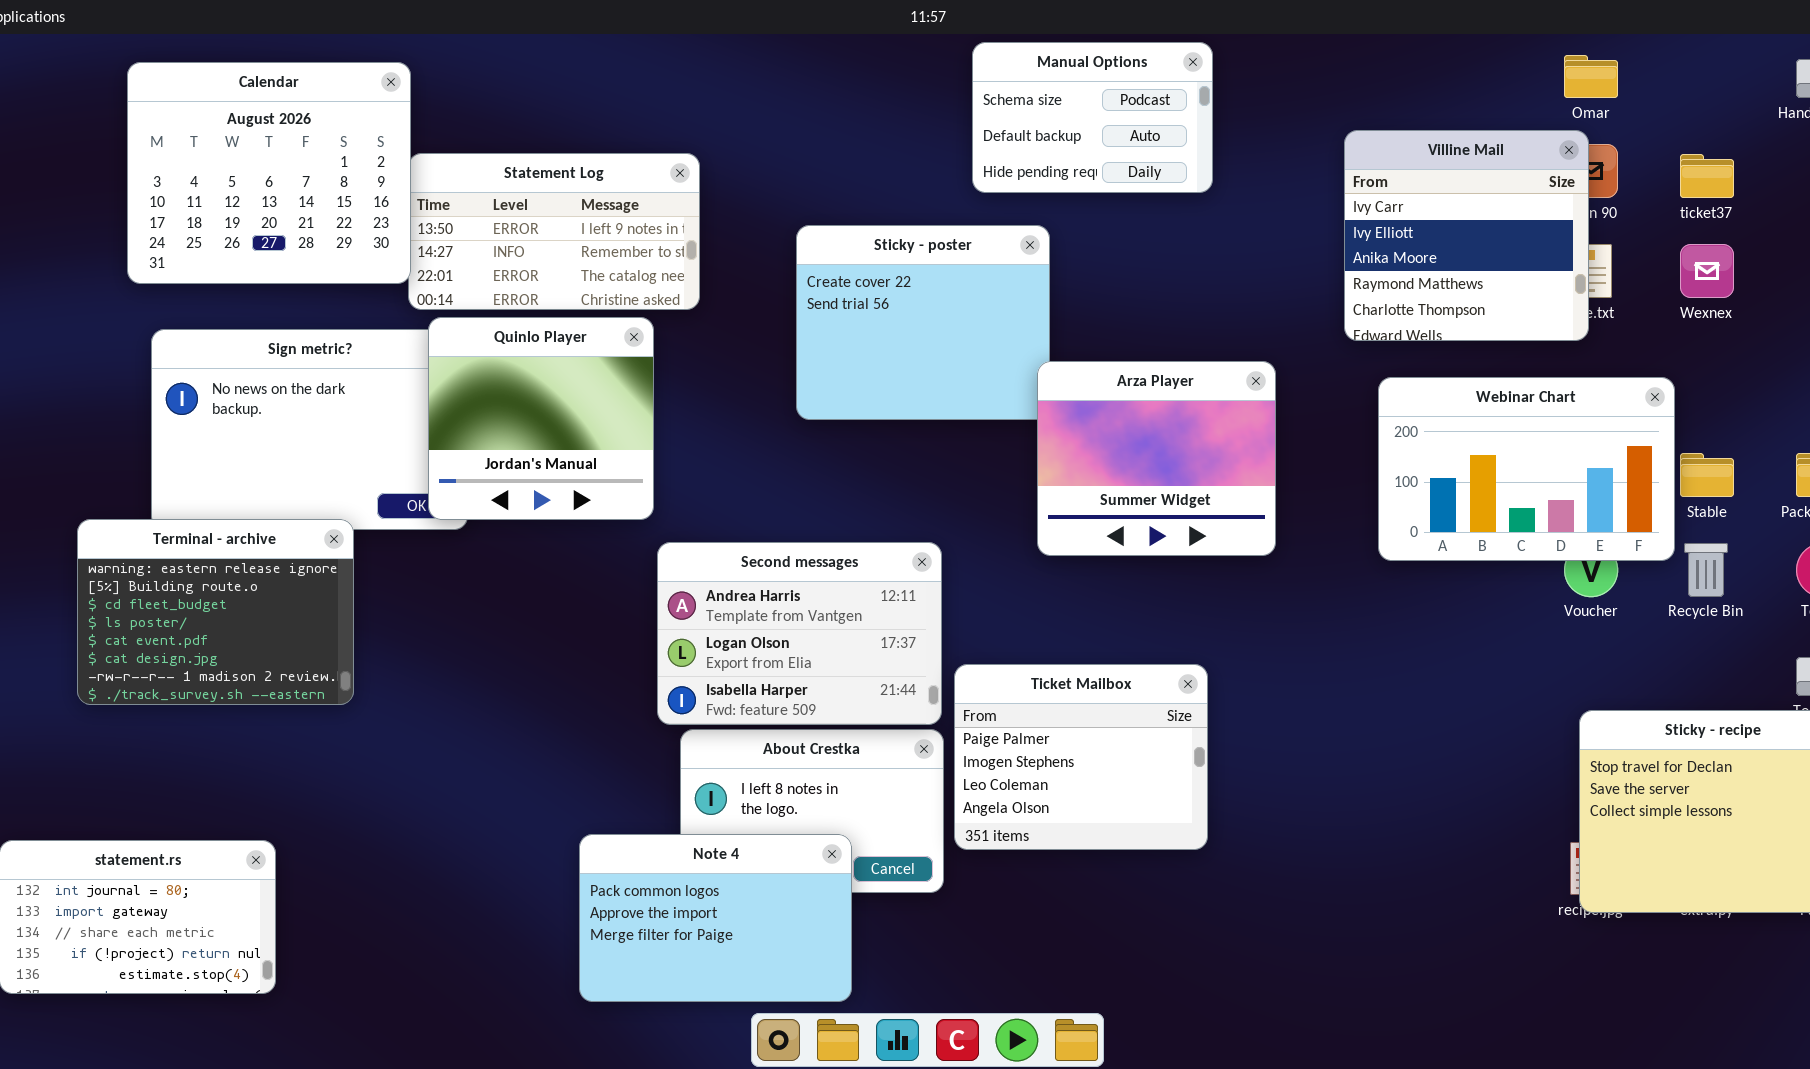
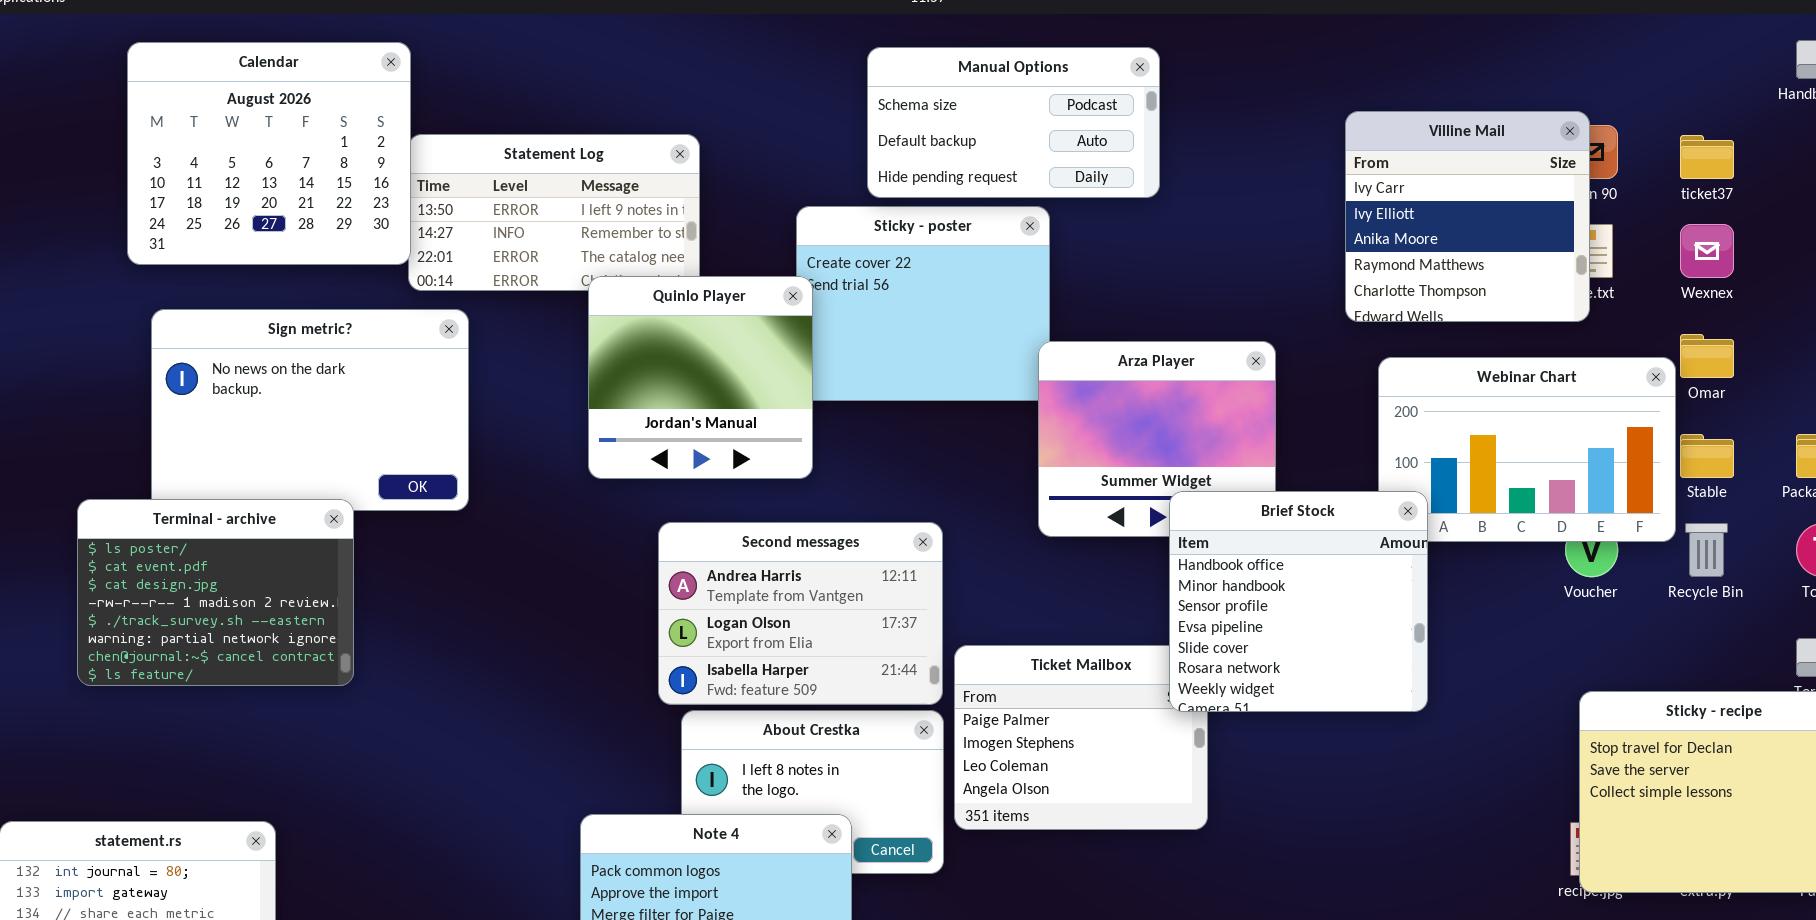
Manual Options: [972,42,1213,193] -> [867,47,1160,198], moved, resized
Omar: [1564,55,1618,98] -> [1680,334,1734,378], moved
Quinlo Player: [428,317,654,520] -> [588,276,813,479], moved
Brief Stock: none -> [1169,491,1428,712], opened
Terminal - archive: [77,519,354,705] -> [77,499,354,686], scrolled down 3 rows

